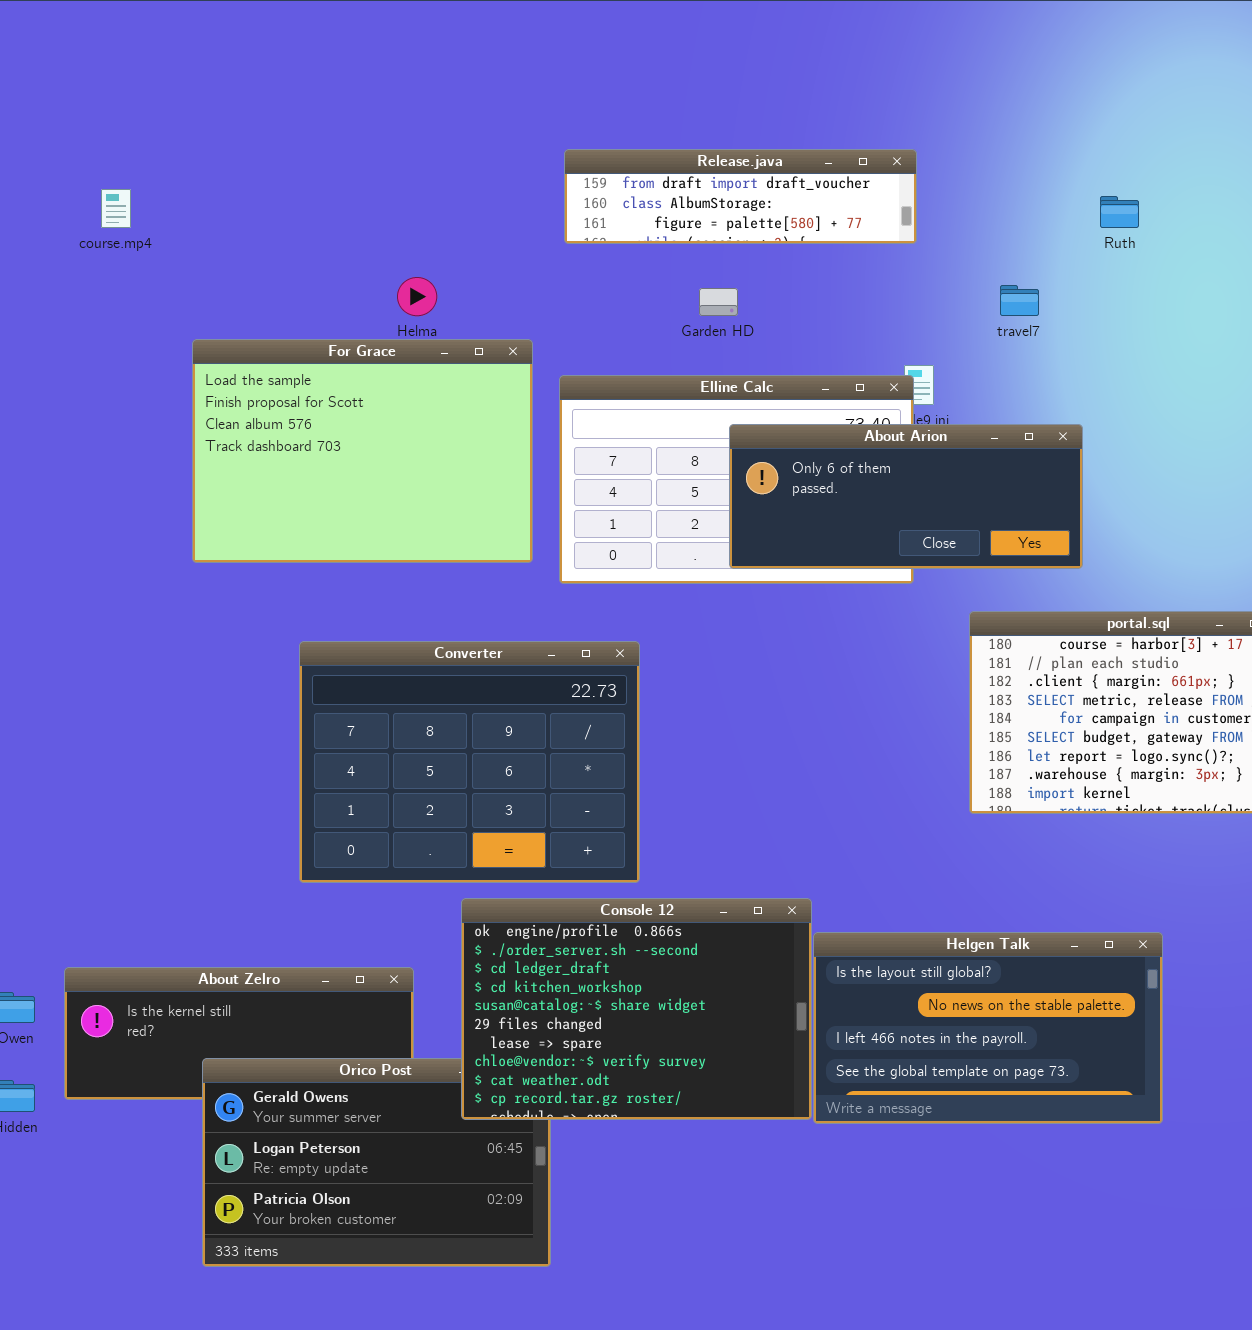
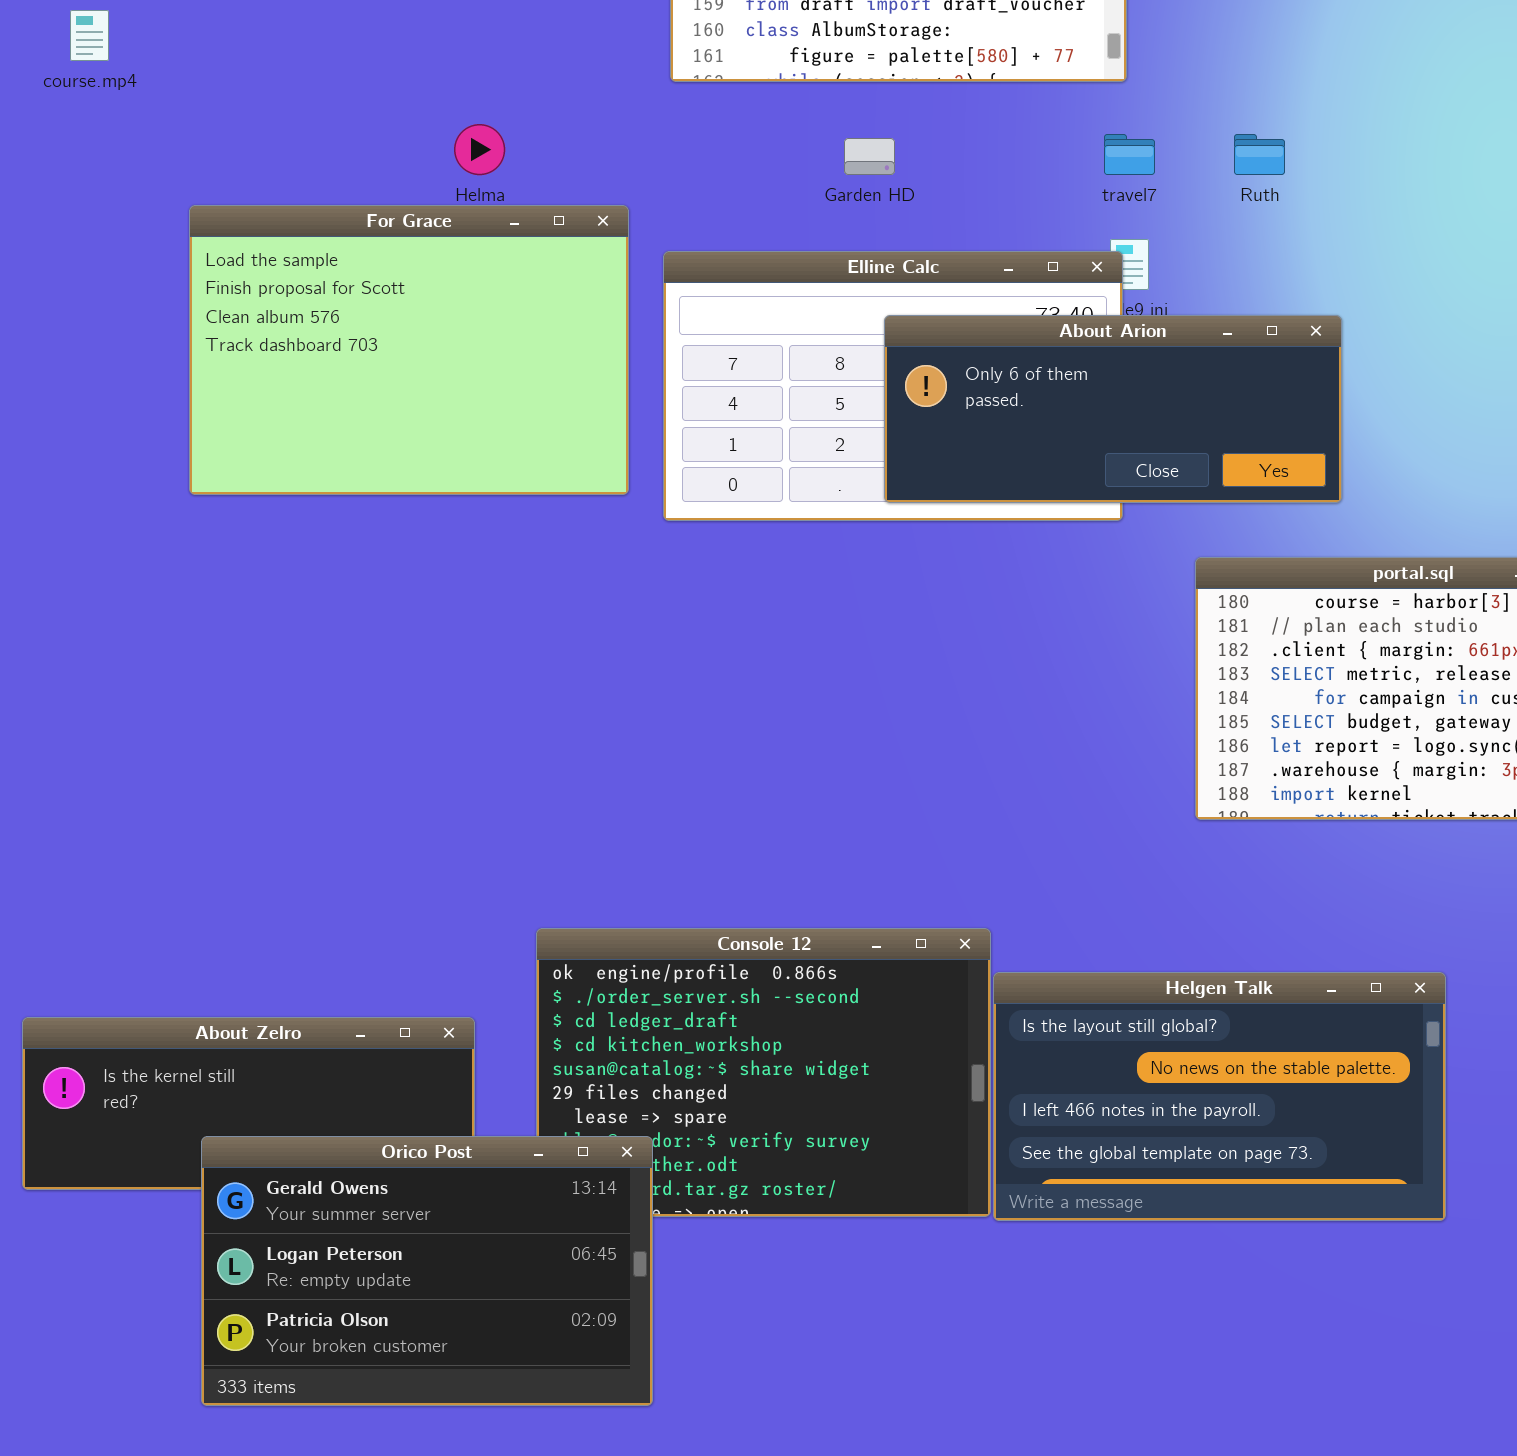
Ruth: [1100,196,1139,228] -> [1234,134,1285,175], moved
travel7: [1000,285,1039,316] -> [1104,134,1155,175], moved
Converter: [299,641,640,883] -> none, closed
Orico Post: [202,1058,551,1267] -> [201,1136,653,1406], raised

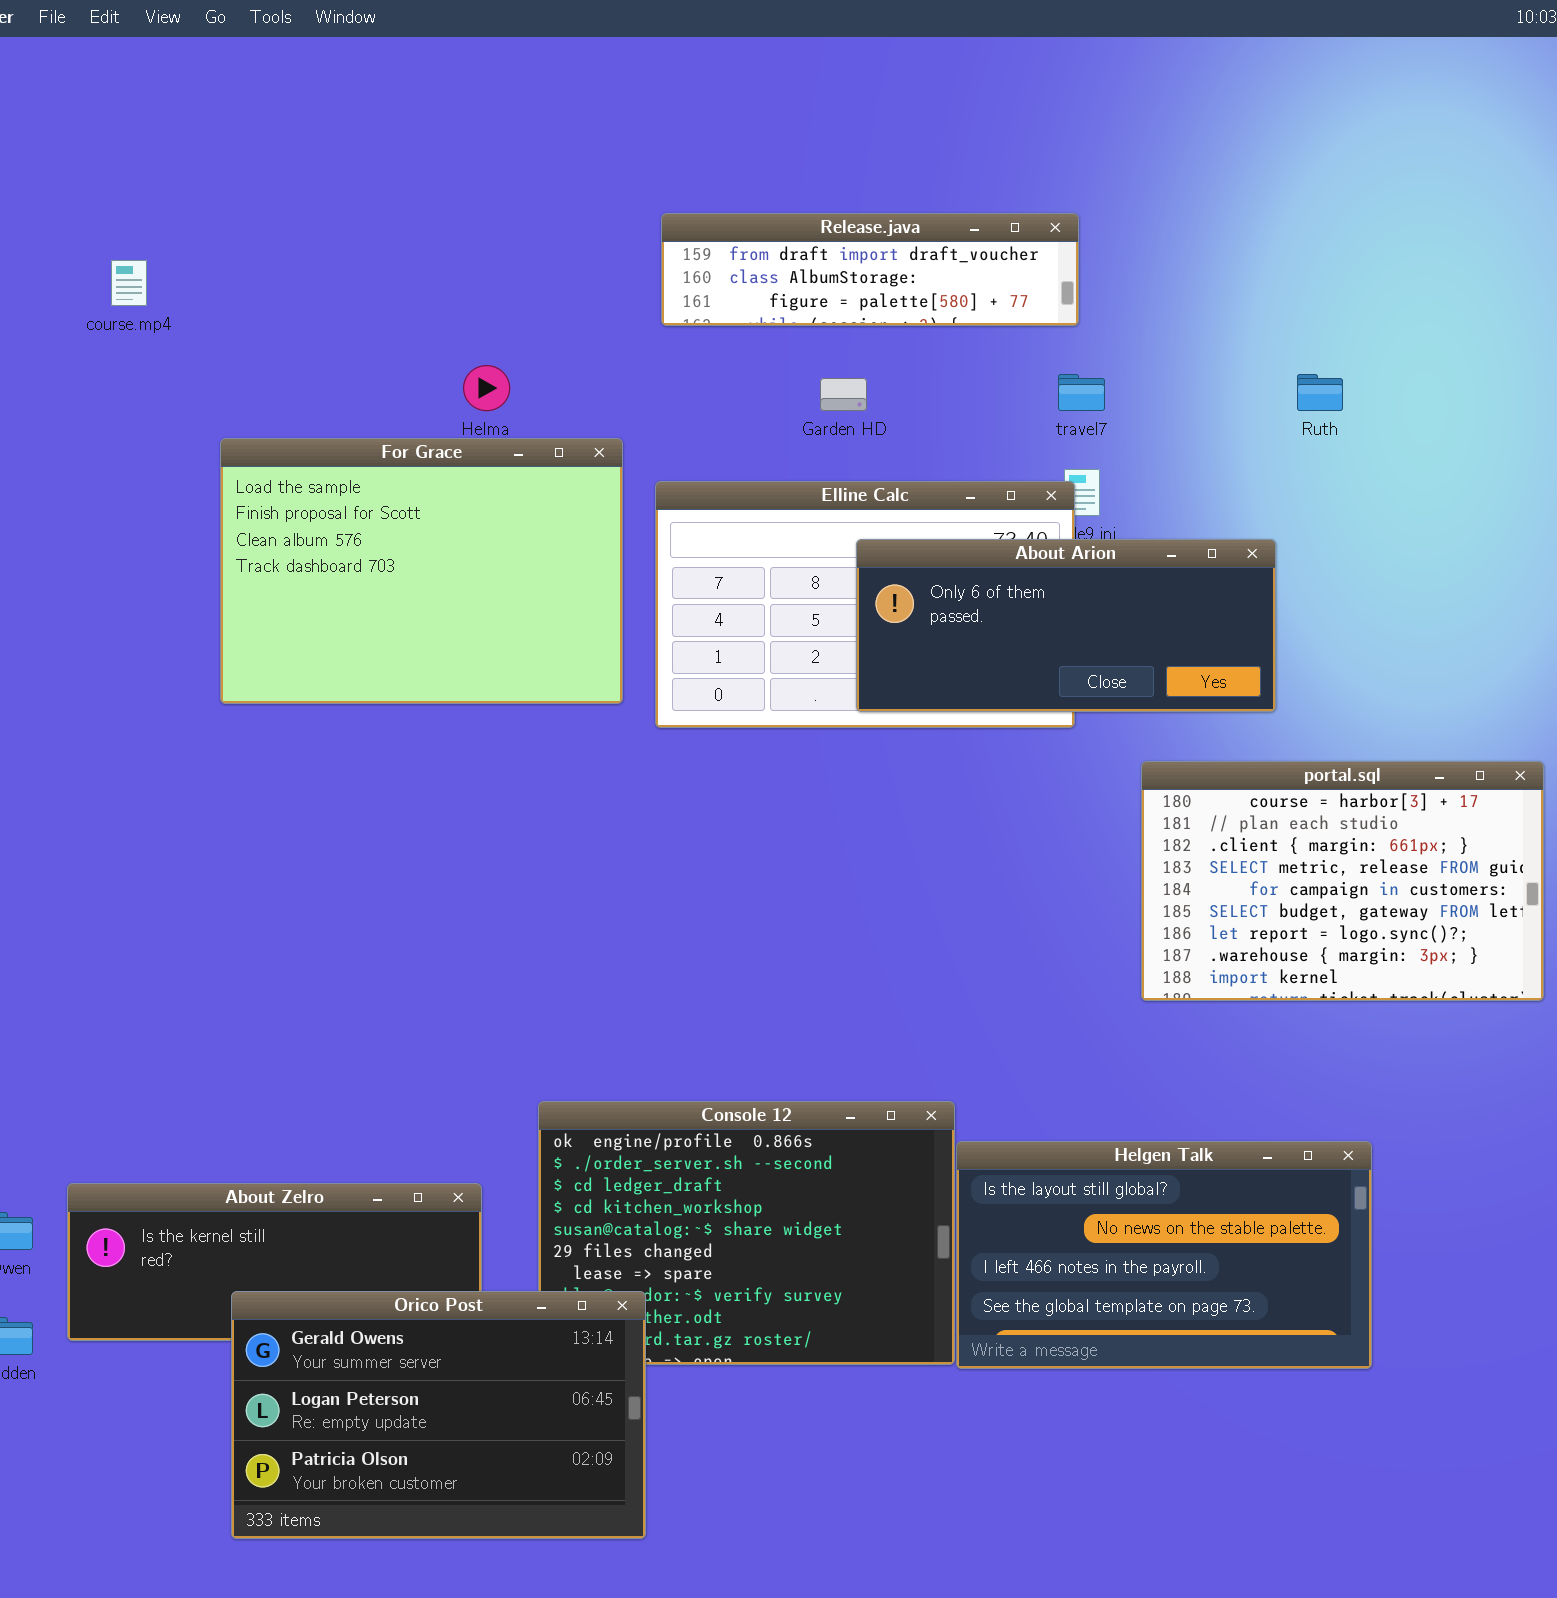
Ruth: [1234,134,1285,175] -> [1297,374,1343,411], moved

